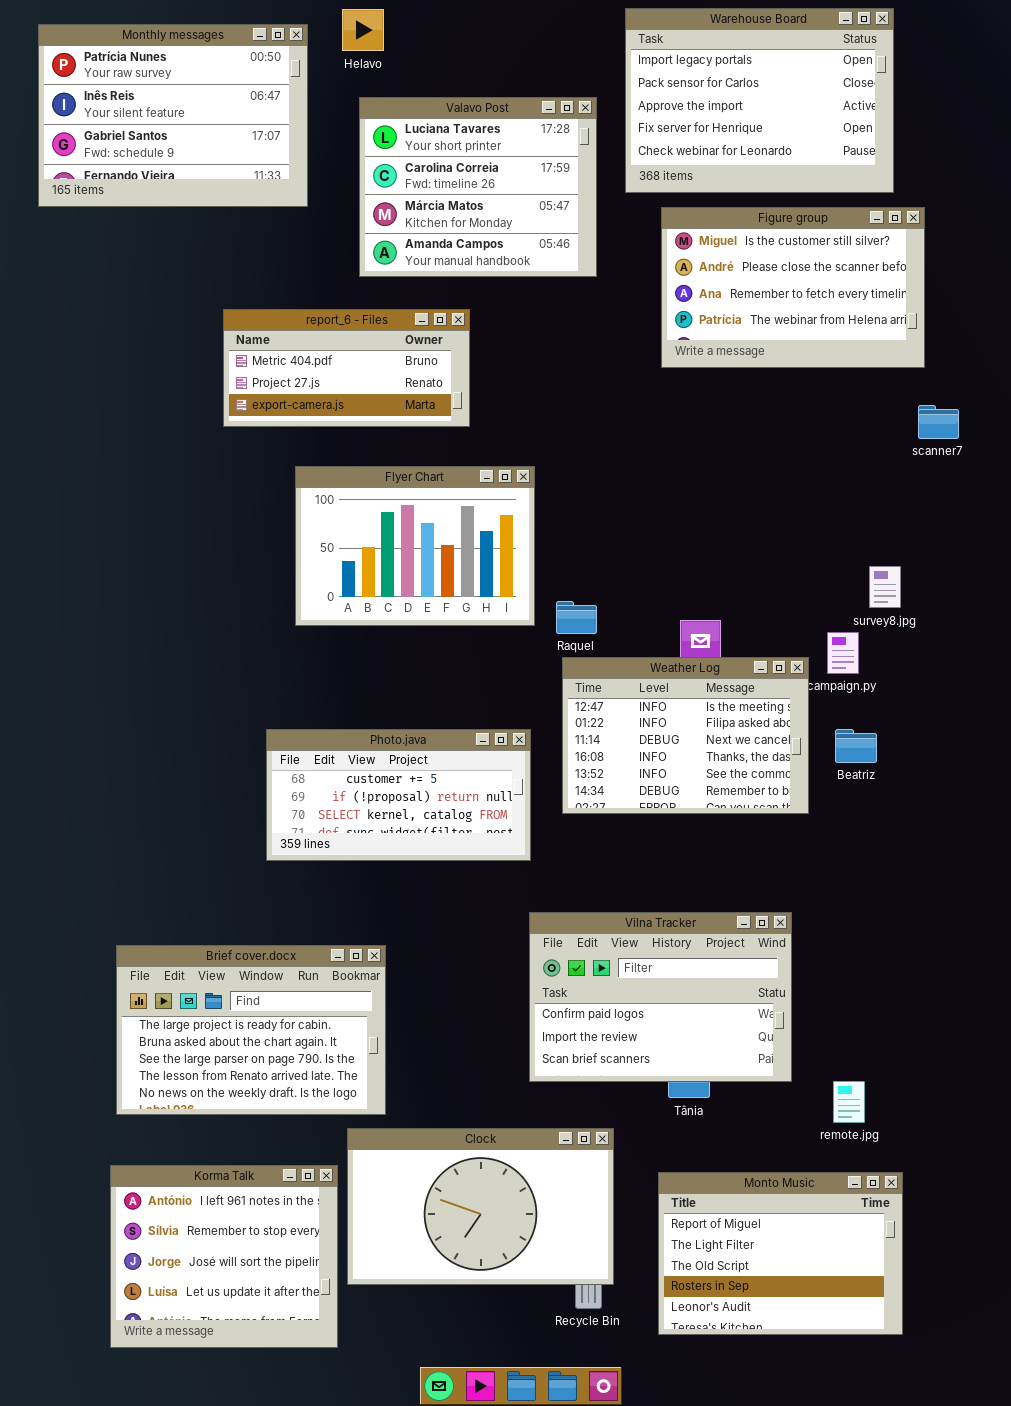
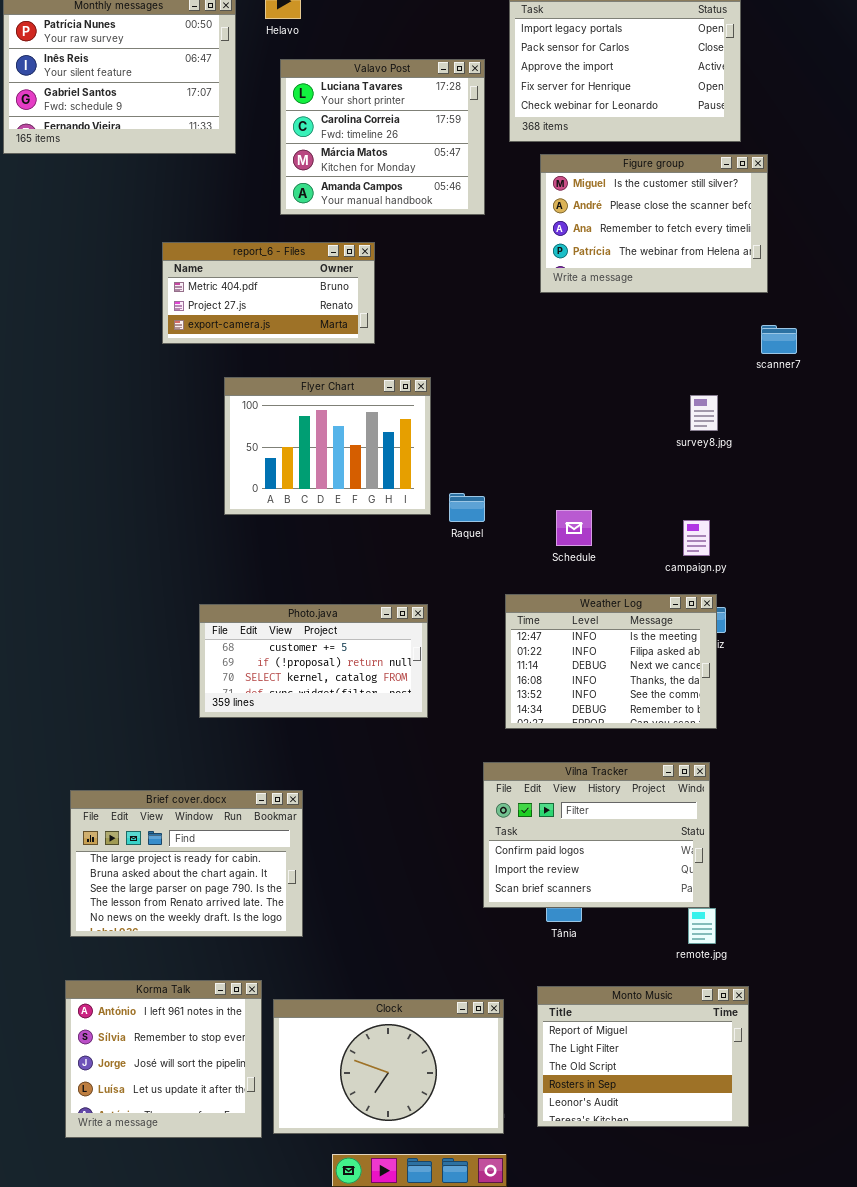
survey8.jpg: [869,566,901,608] -> [690,395,718,431], moved
Weather Log: [562,657,809,814] -> [505,594,717,729], moved
Vilna Tracker: [529,912,792,1082] -> [483,762,710,908], moved
Clock: [347,1128,614,1285] -> [273,999,504,1134], moved

